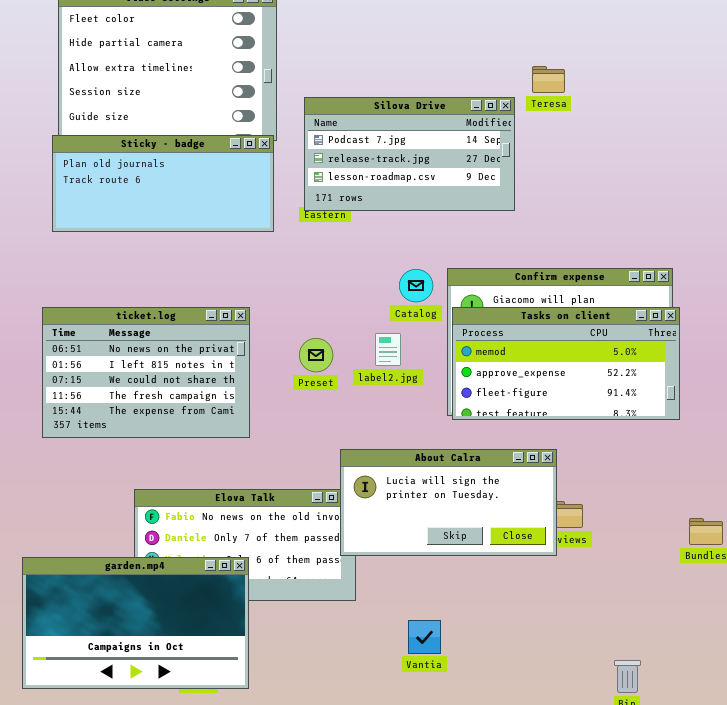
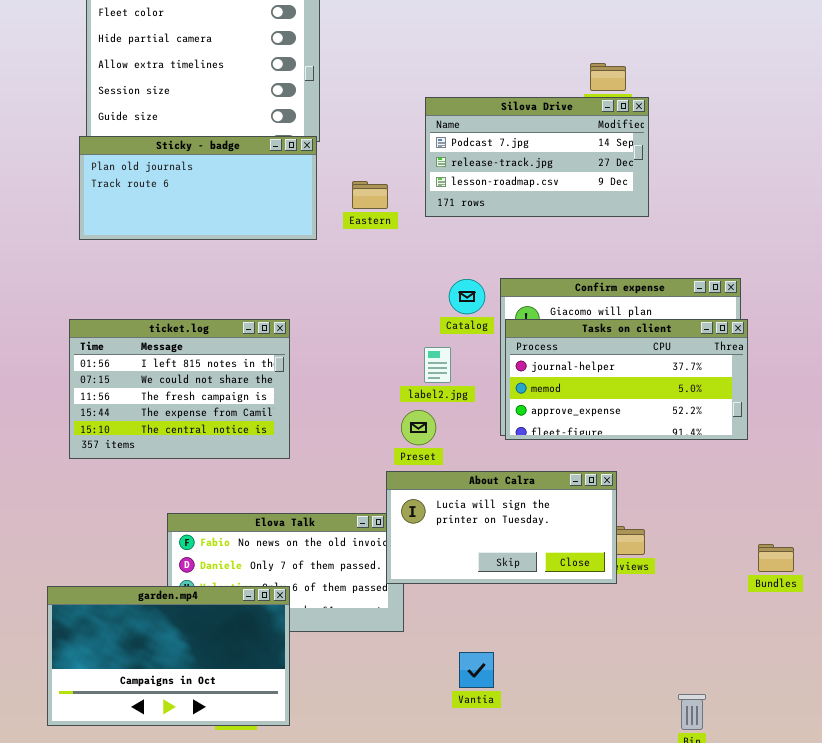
Silova Drive: [304,97,515,211] -> [425,97,649,217], moved
ticket.log: [42,307,250,438] -> [69,319,290,459], scrolled down 1 row
Tasks on client: [452,307,680,420] -> [505,319,748,440], scrolled up 1 row
Preset: [299,338,333,372] -> [401,410,436,445], moved

